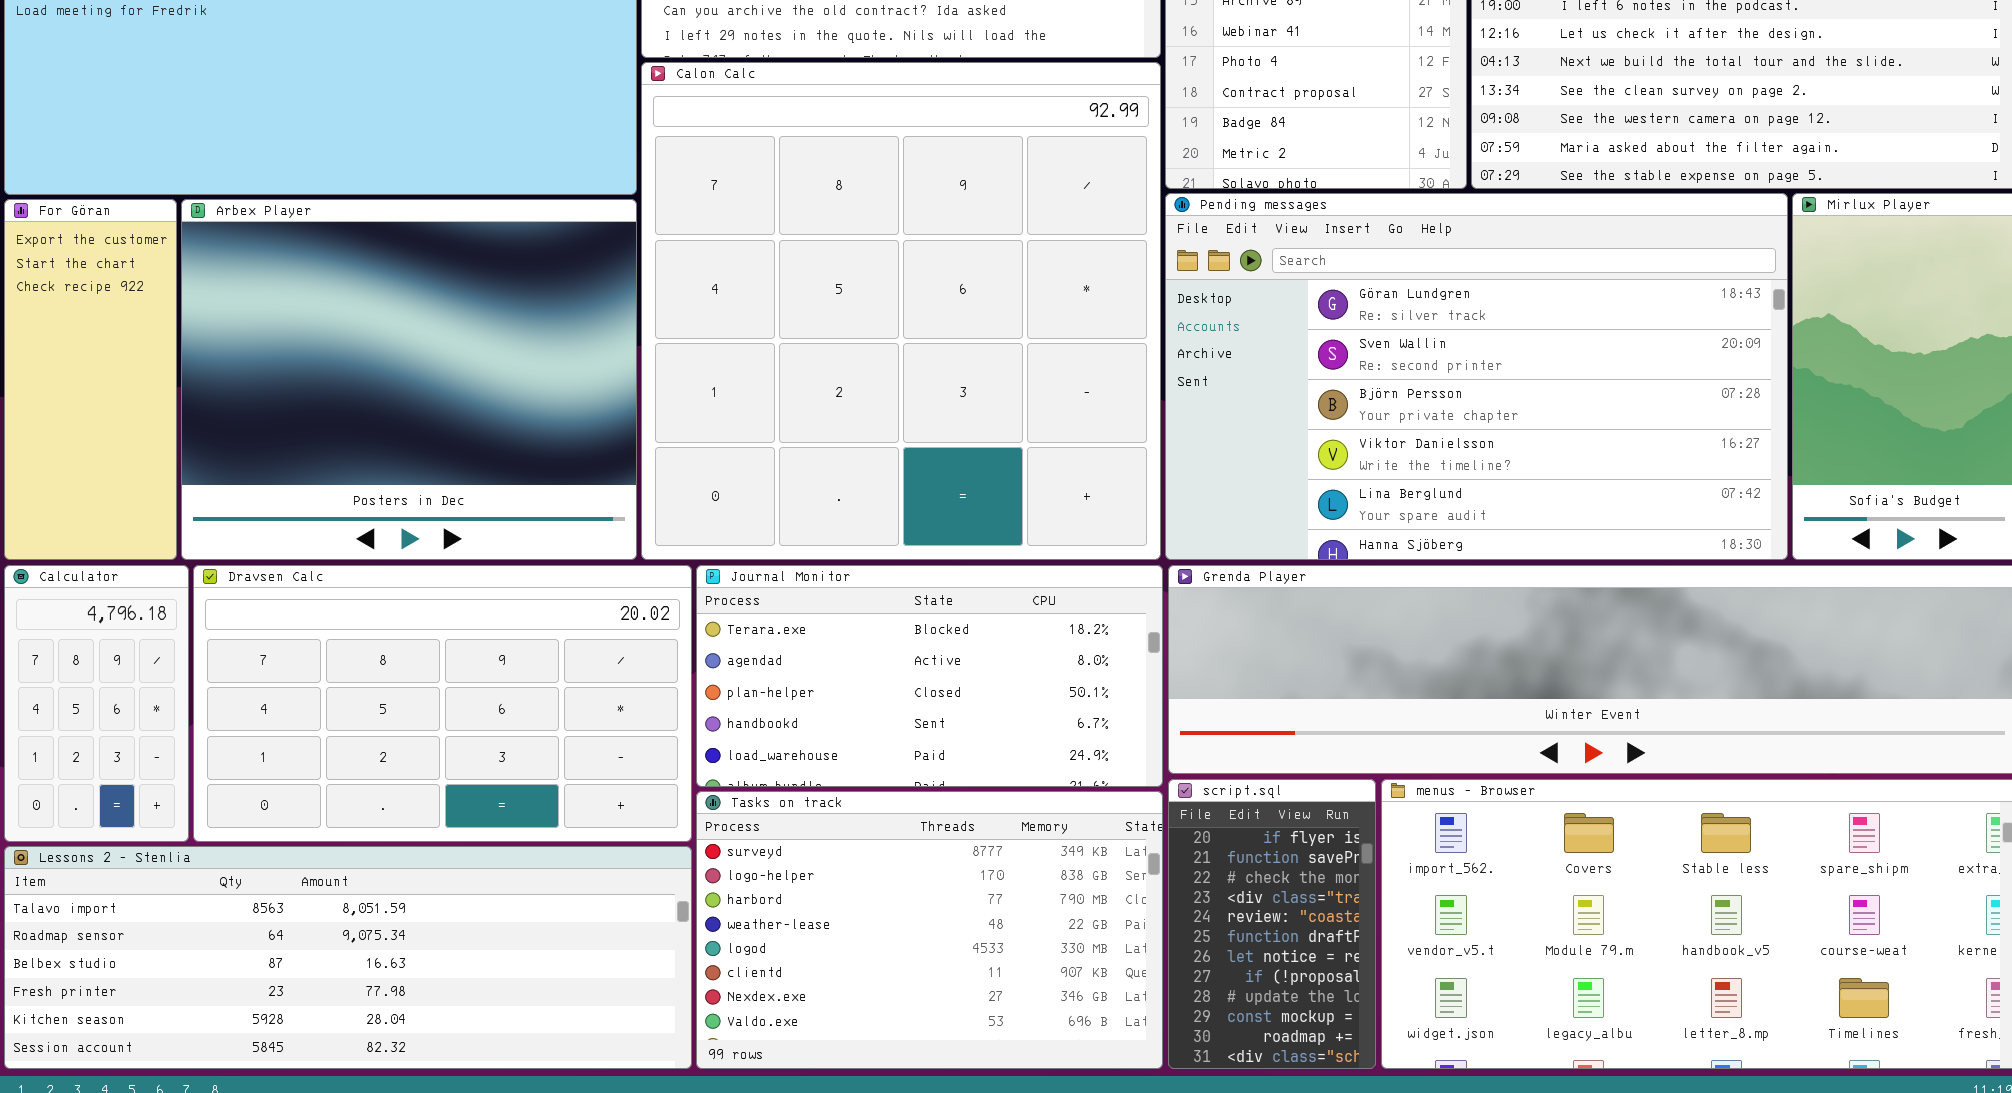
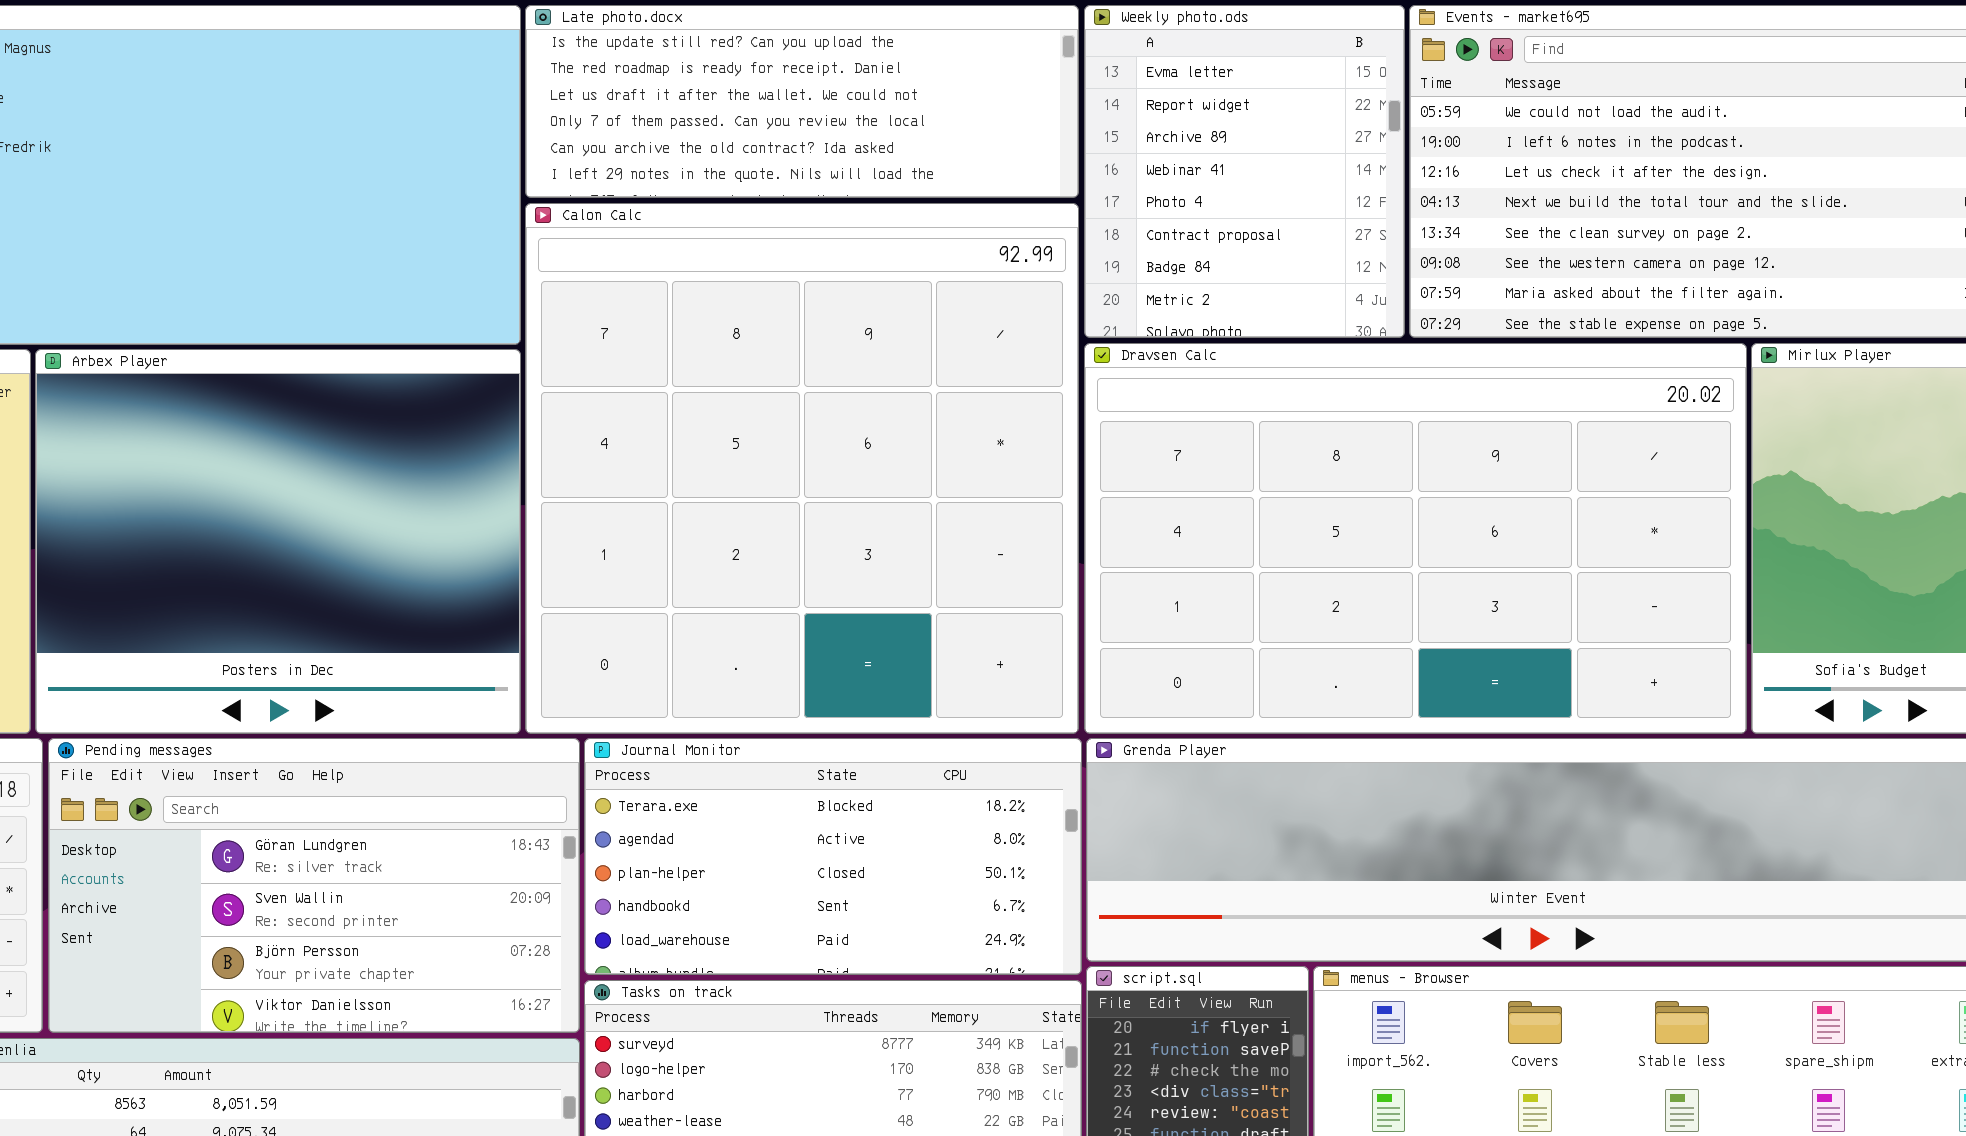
Pending messages: [1165,193,1788,560] -> [48,738,580,1033], moved, resized
Dravsen Calc: [193,565,692,842] -> [1084,343,1747,734], moved, resized

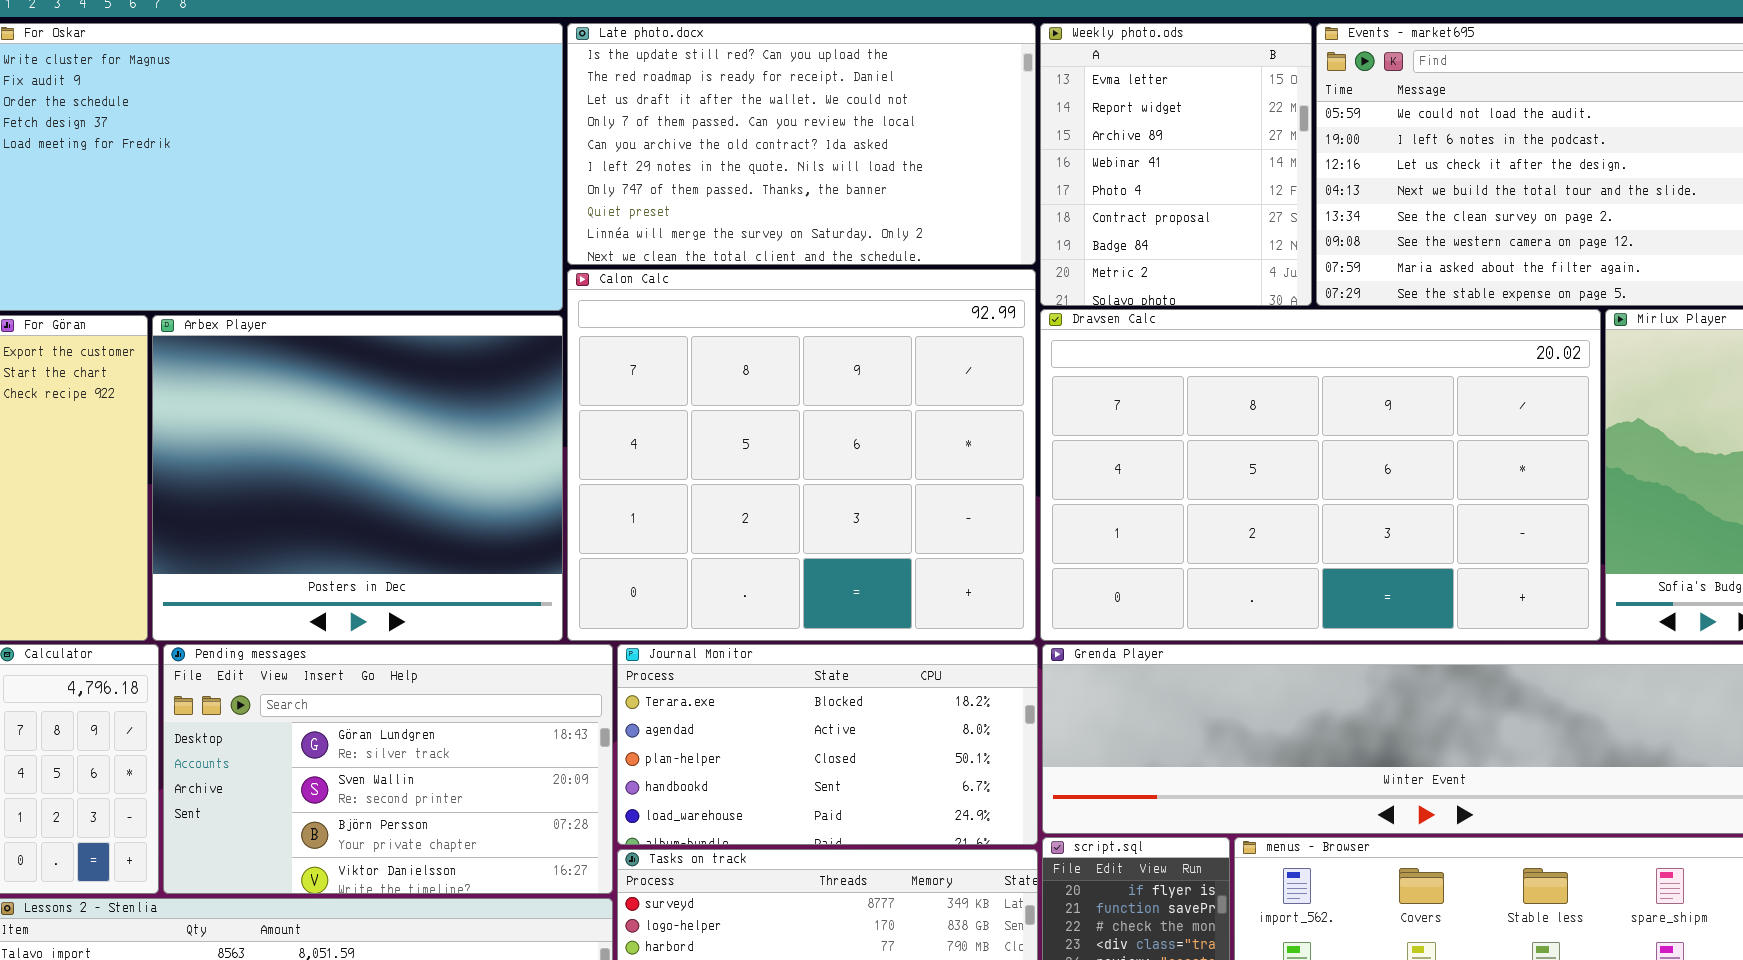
Late photo.docx: [525,5,1079,198] -> [567,23,1036,265], resized
Calon Calc: [525,203,1079,734] -> [567,269,1036,641], resized

